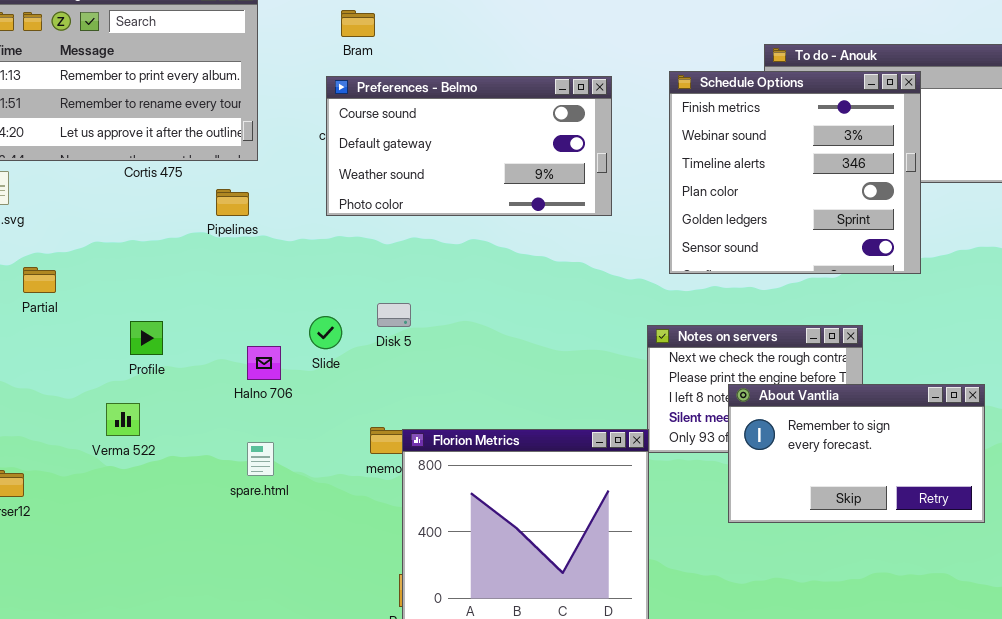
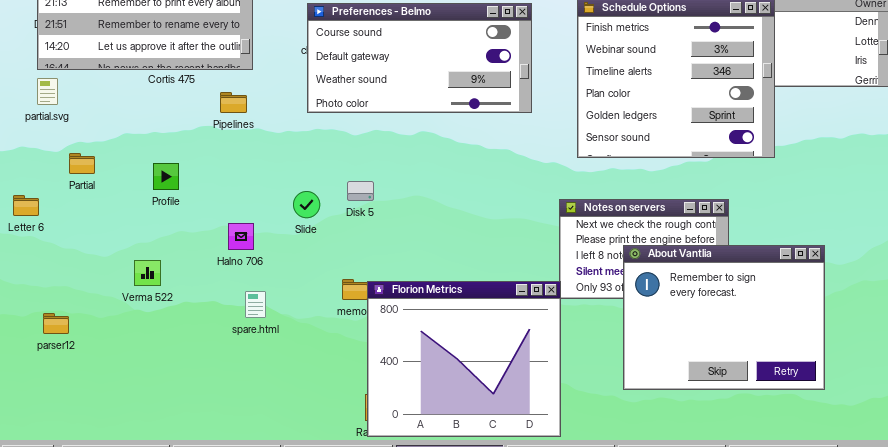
Profile: [130,321,163,355] -> [153,163,179,190], moved
Halno 706: [247,346,281,380] -> [228,223,254,250], moved
About Vantlia: [728,384,985,523] -> [623,245,825,390], resized

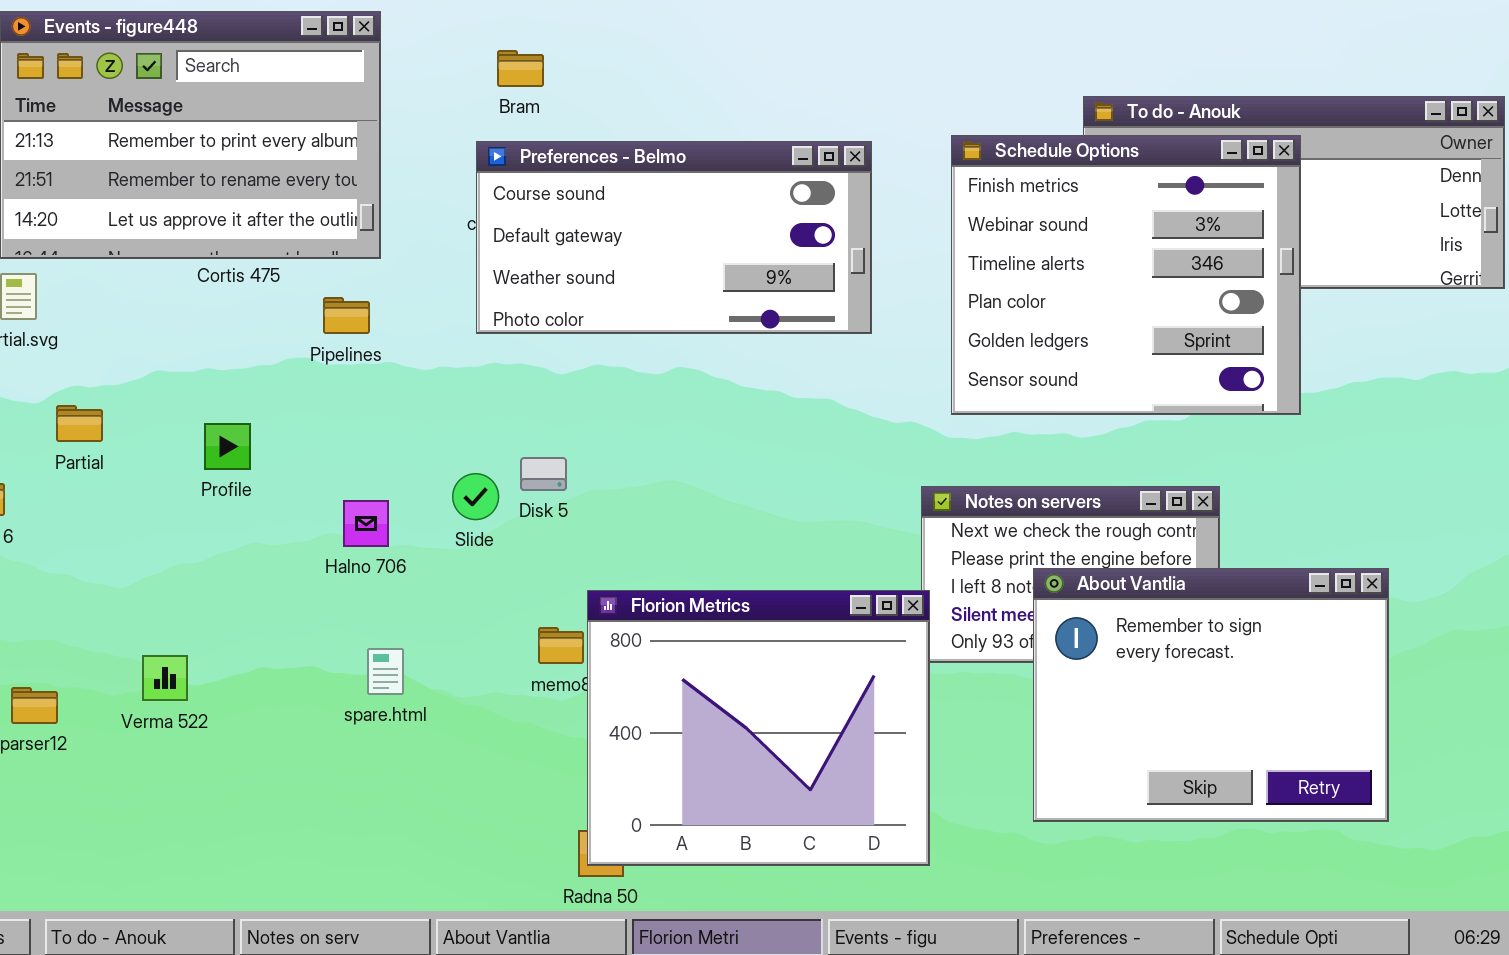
Disk 5: [347,181,374,201] -> [520,457,567,491], moved
Halno 706: [228,223,254,250] -> [343,500,389,547], moved
Verma 522: [134,260,161,286] -> [142,655,188,701], moved
Florion Metrics: [367,281,561,437] -> [587,590,930,866], moved

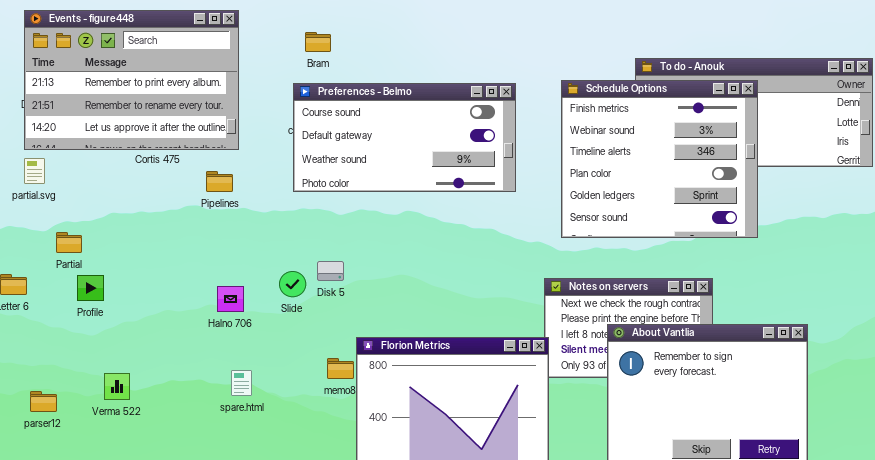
Profile: [204,423,251,470] -> [77,275,104,301], moved

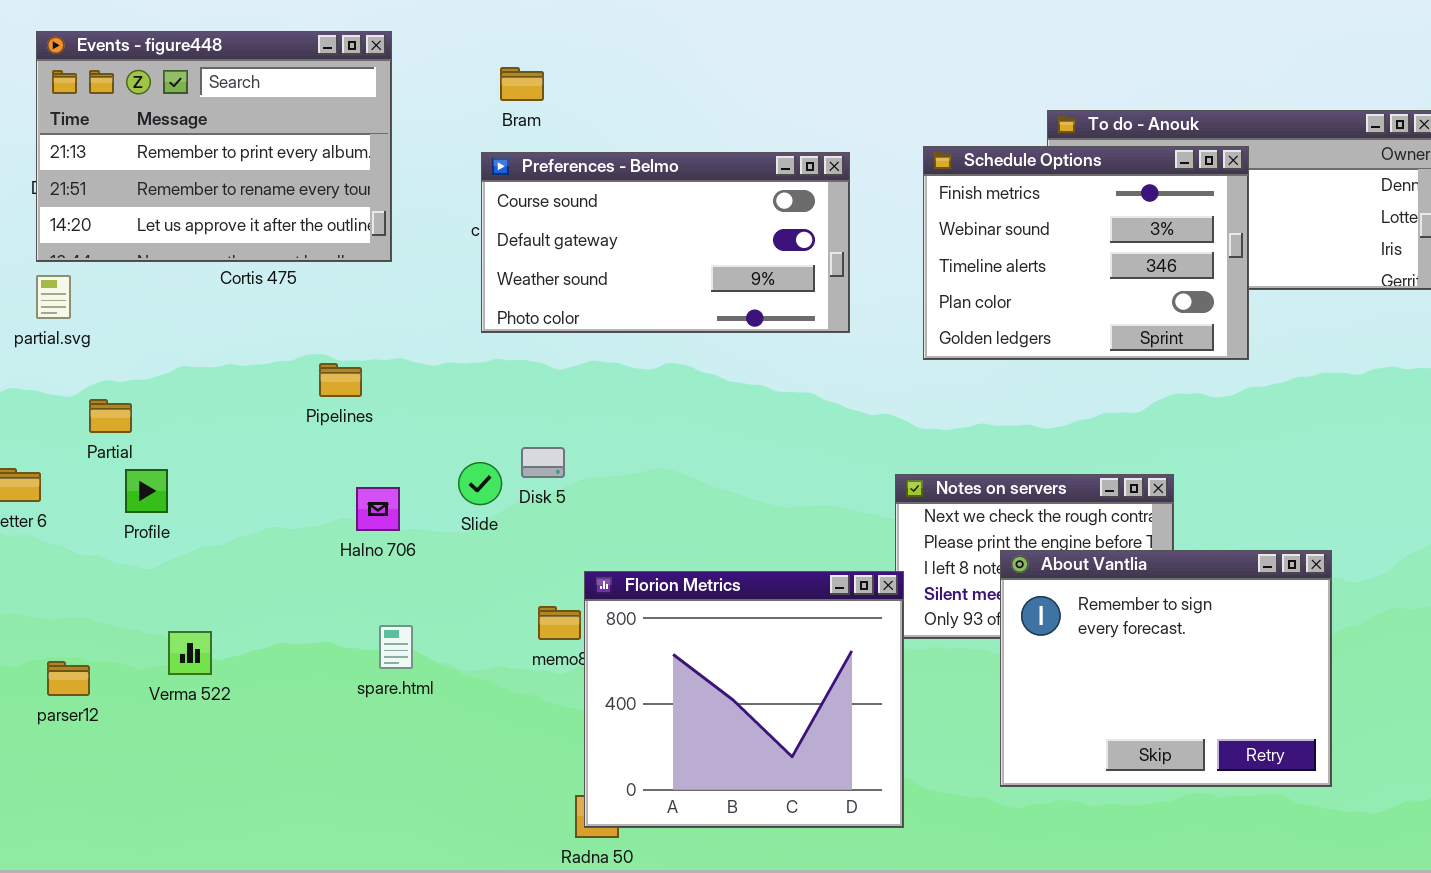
Schedule Options: [561,80,758,238] -> [923,146,1249,360], resized
Pipelines: [206,171,233,192] -> [319,363,362,397], moved

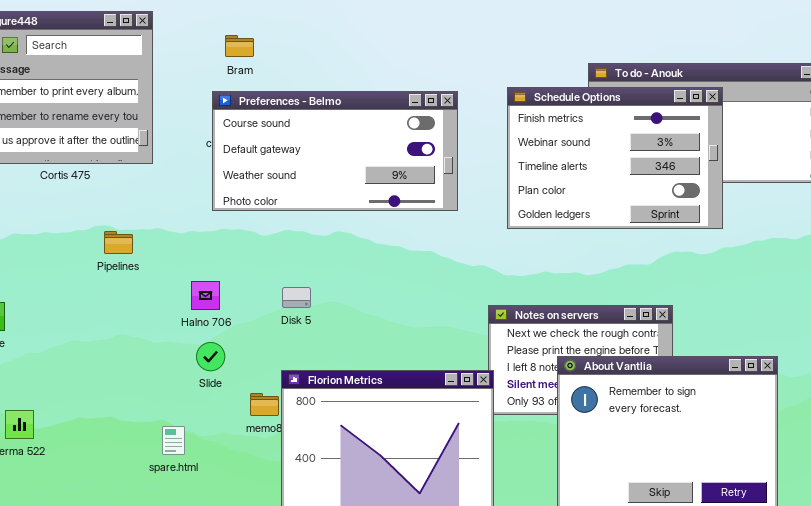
Disk 5: [521,447,565,478] -> [282,287,311,308], moved
Slide: [458,462,502,505] -> [196,342,225,371], moved
Halno 706: [356,487,400,531] -> [191,281,220,310], moved
spare.html: [379,625,413,669] -> [162,426,185,455], moved

